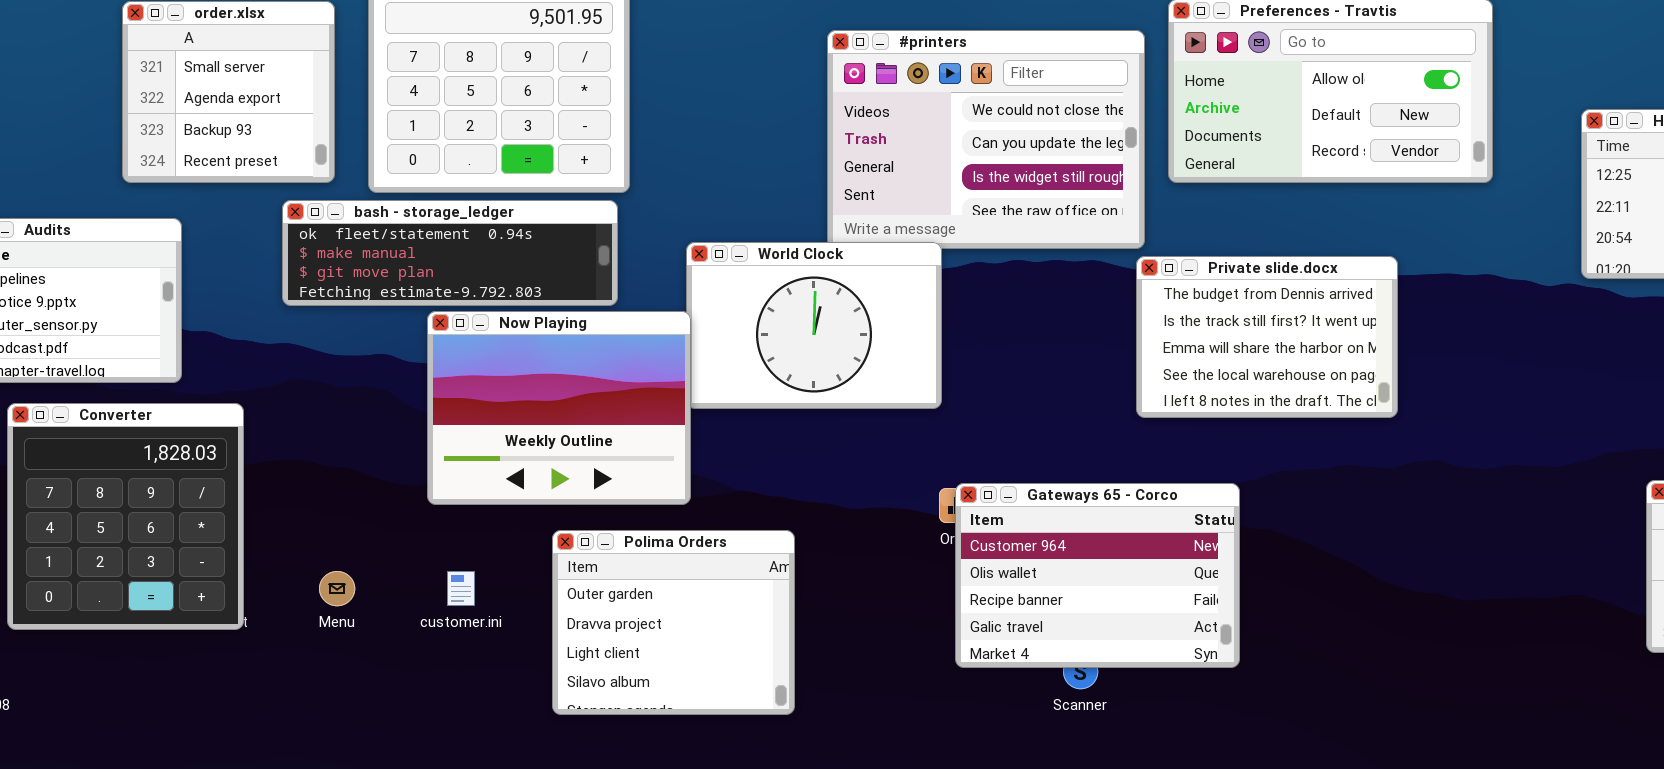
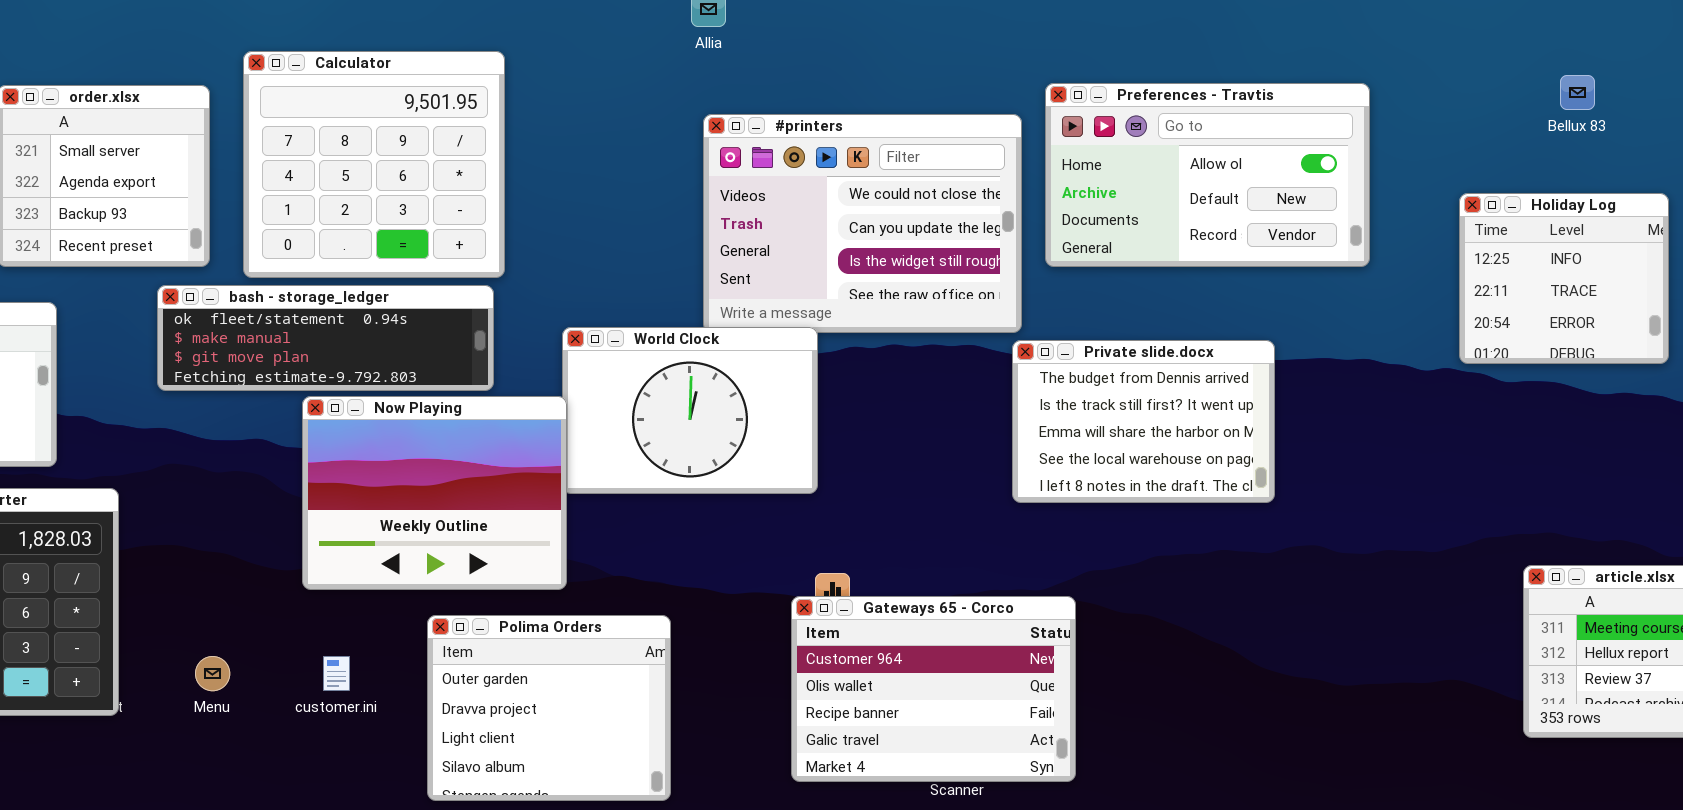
Gateways 65 - Corco: [955,483,1240,668] -> [791,596,1076,782], moved

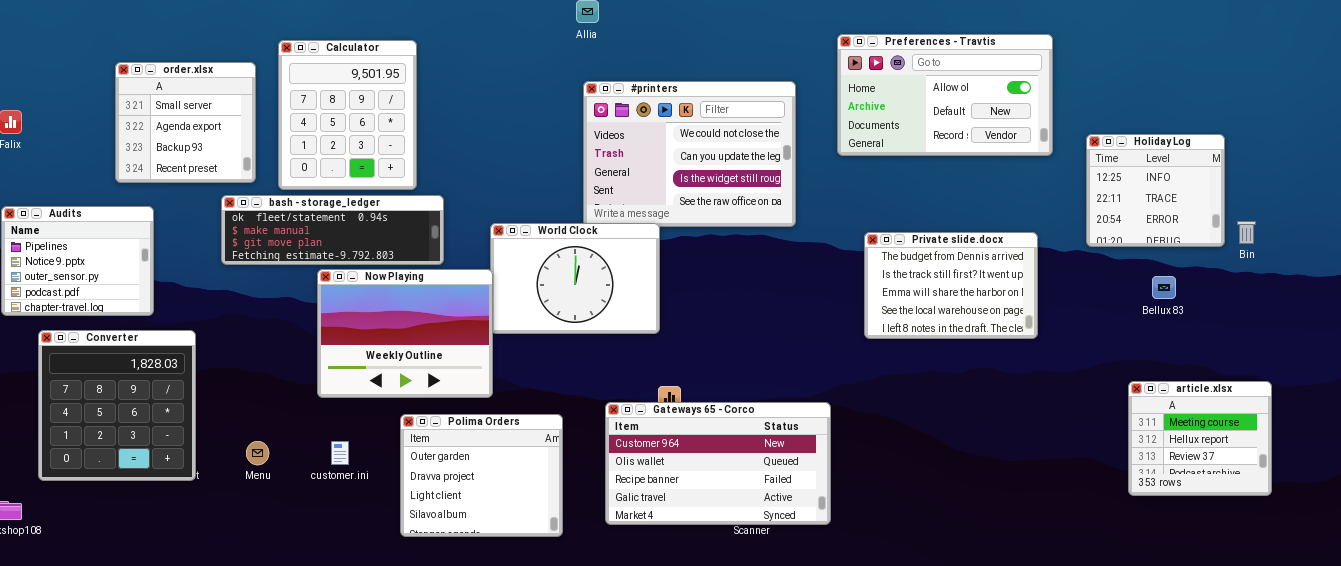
Calculator: [243,51,505,278] -> [278,40,417,190], resized
Bellux 83: [1560,75,1595,110] -> [1152,276,1176,299], moved
Preferences - Travtis: [1045,83,1370,267] -> [837,34,1053,156], moved
Private slide.docx: [1012,340,1275,503] -> [864,232,1038,339], moved
Gateways 65 - Corco: [791,596,1076,782] -> [605,402,831,525], resized

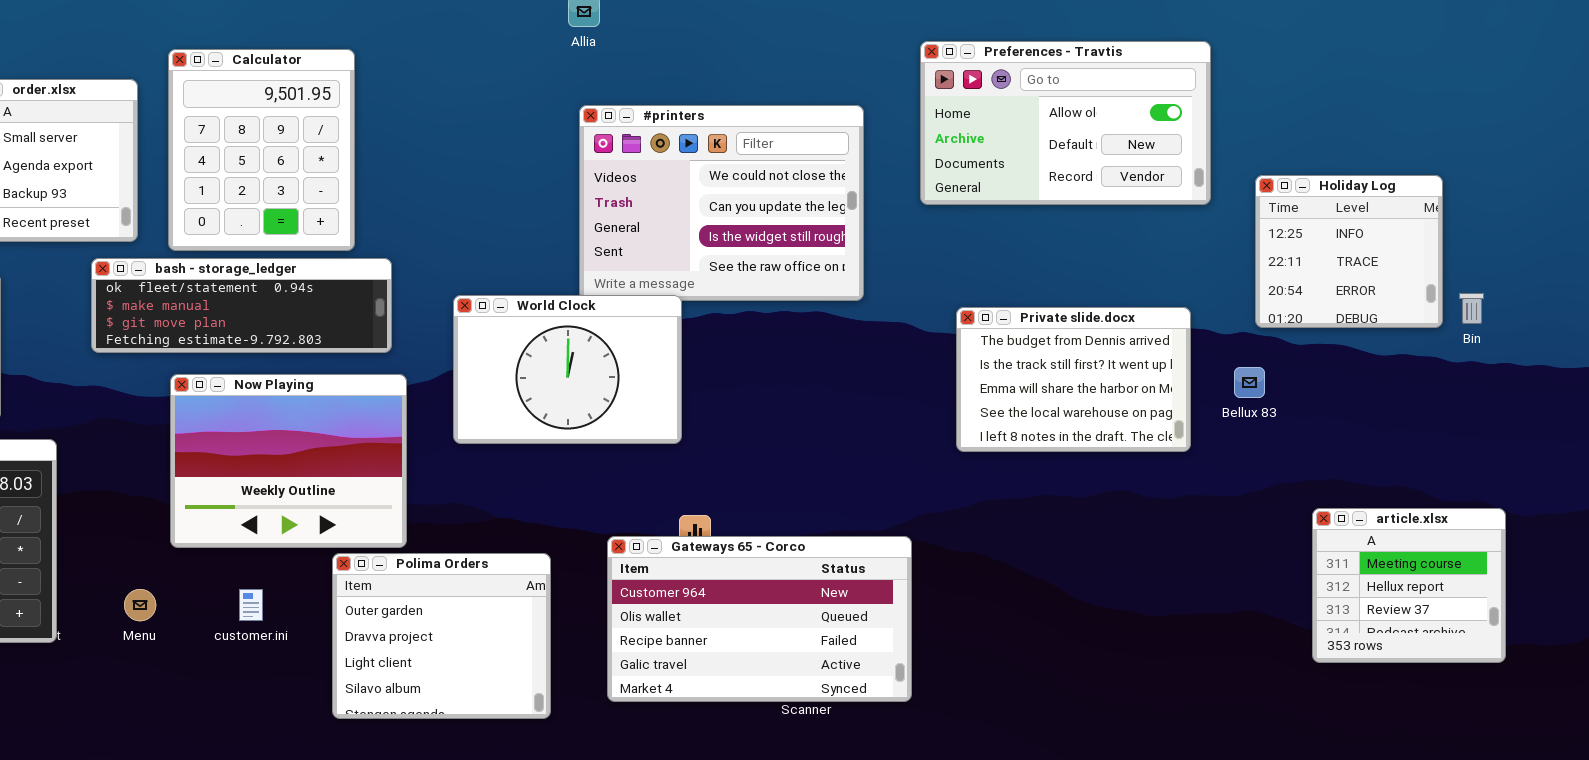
Now Playing: [317,269,493,398] -> [170,374,407,548], moved
Bellux 83: [1152,276,1176,299] -> [1234,367,1265,398], moved

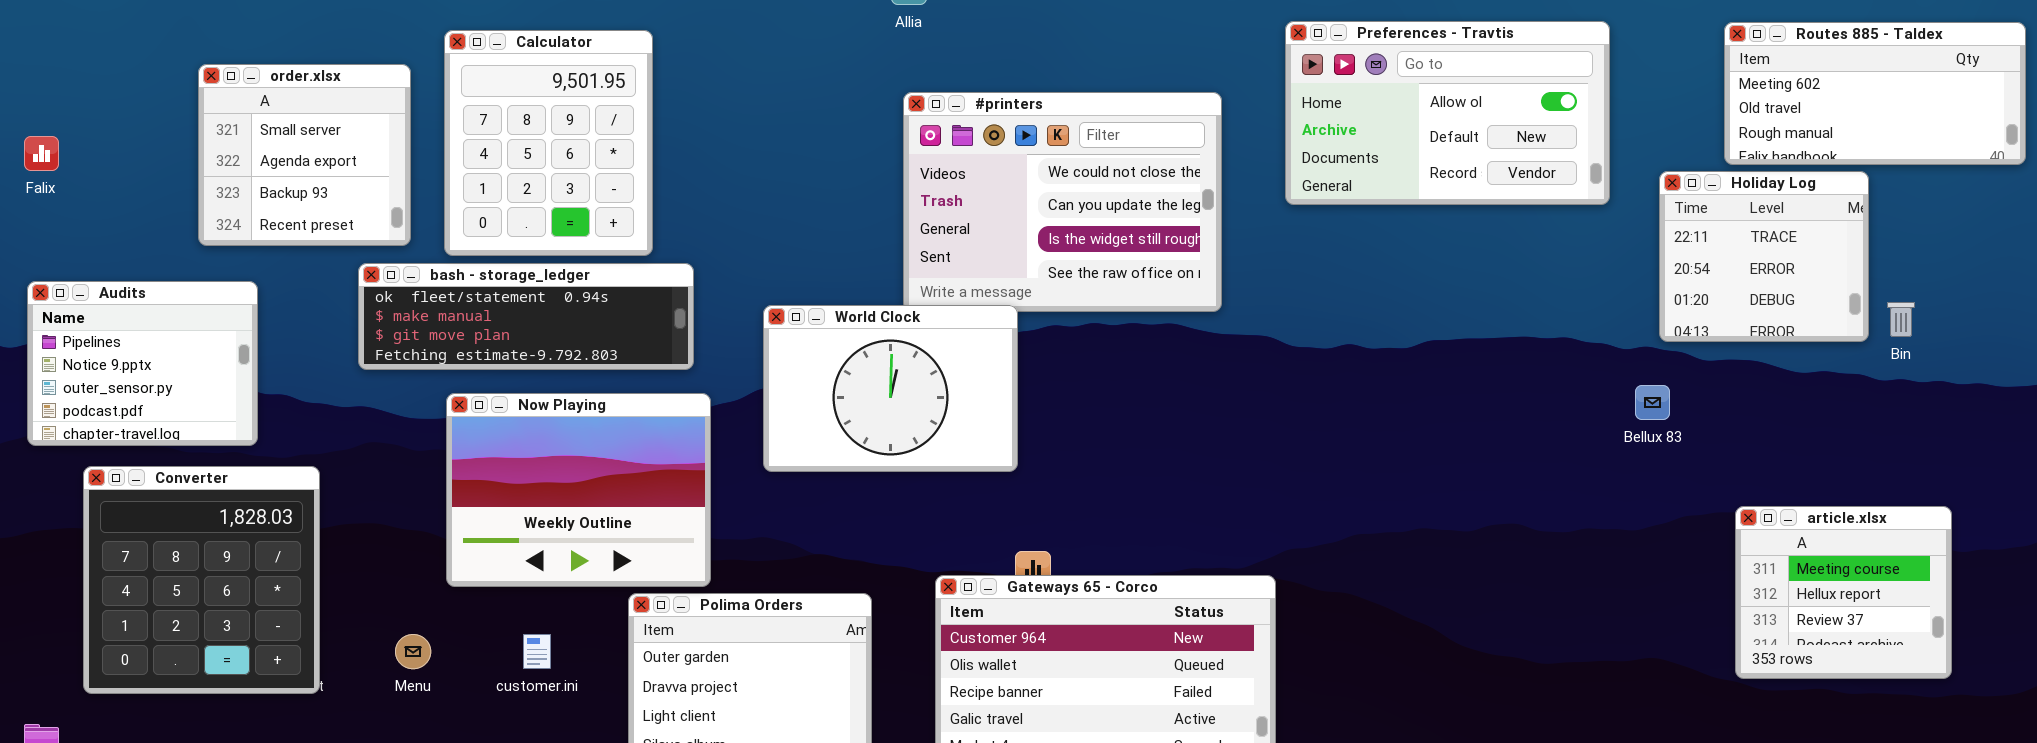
Routes 885 - Taldex: none -> [1724,22,2026,165], opened
Holiday Log: [1255,175,1443,328] -> [1659,171,1869,342], scrolled down 1 row
Private slide.docx: [956,307,1191,452] -> none, closed
article.xlsx: [1312,508,1506,663] -> [1735,506,1952,679], moved

